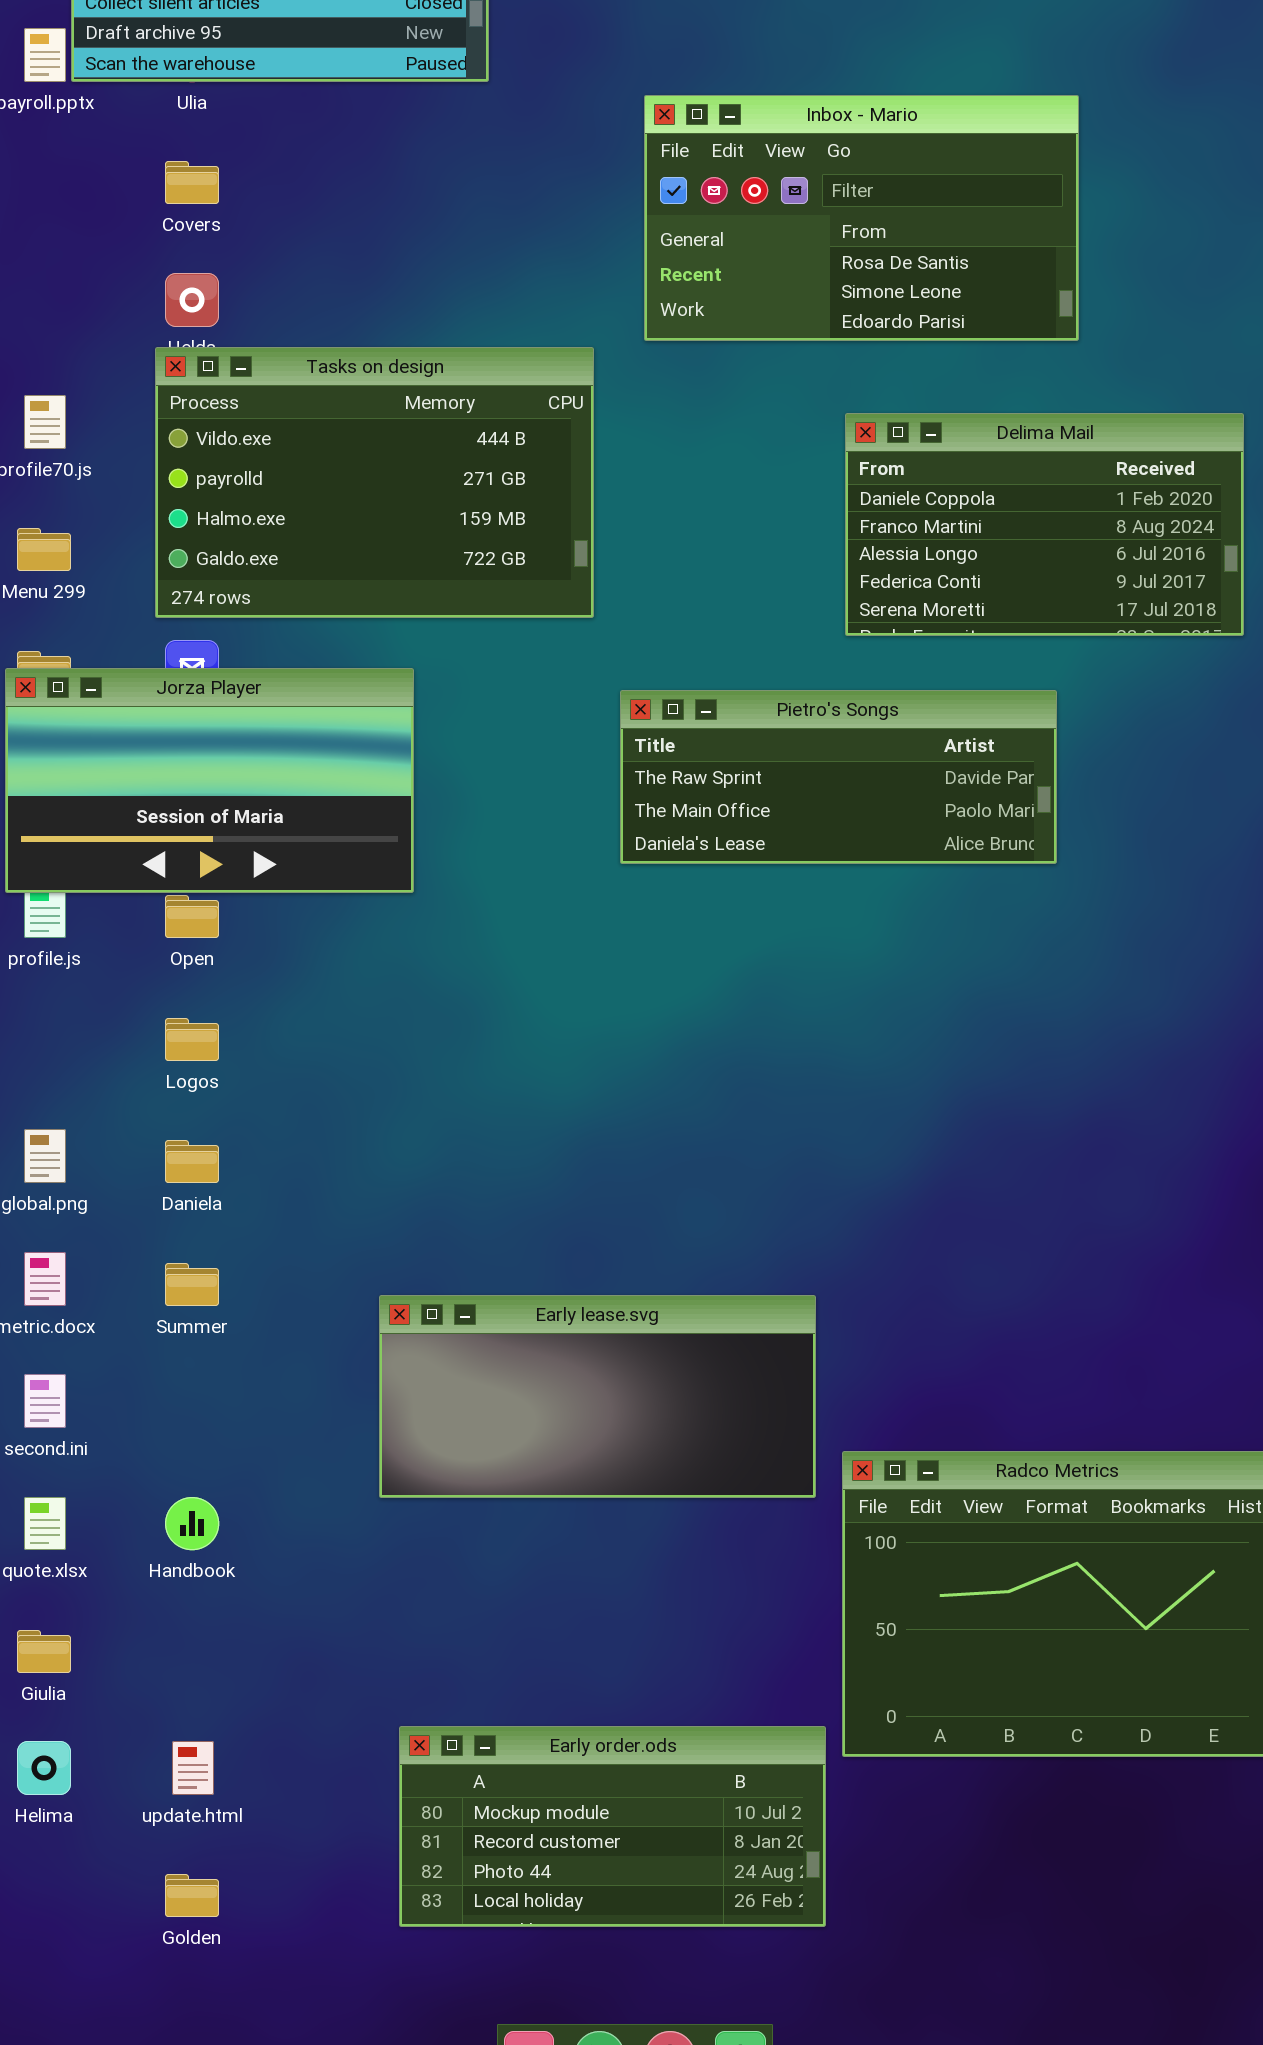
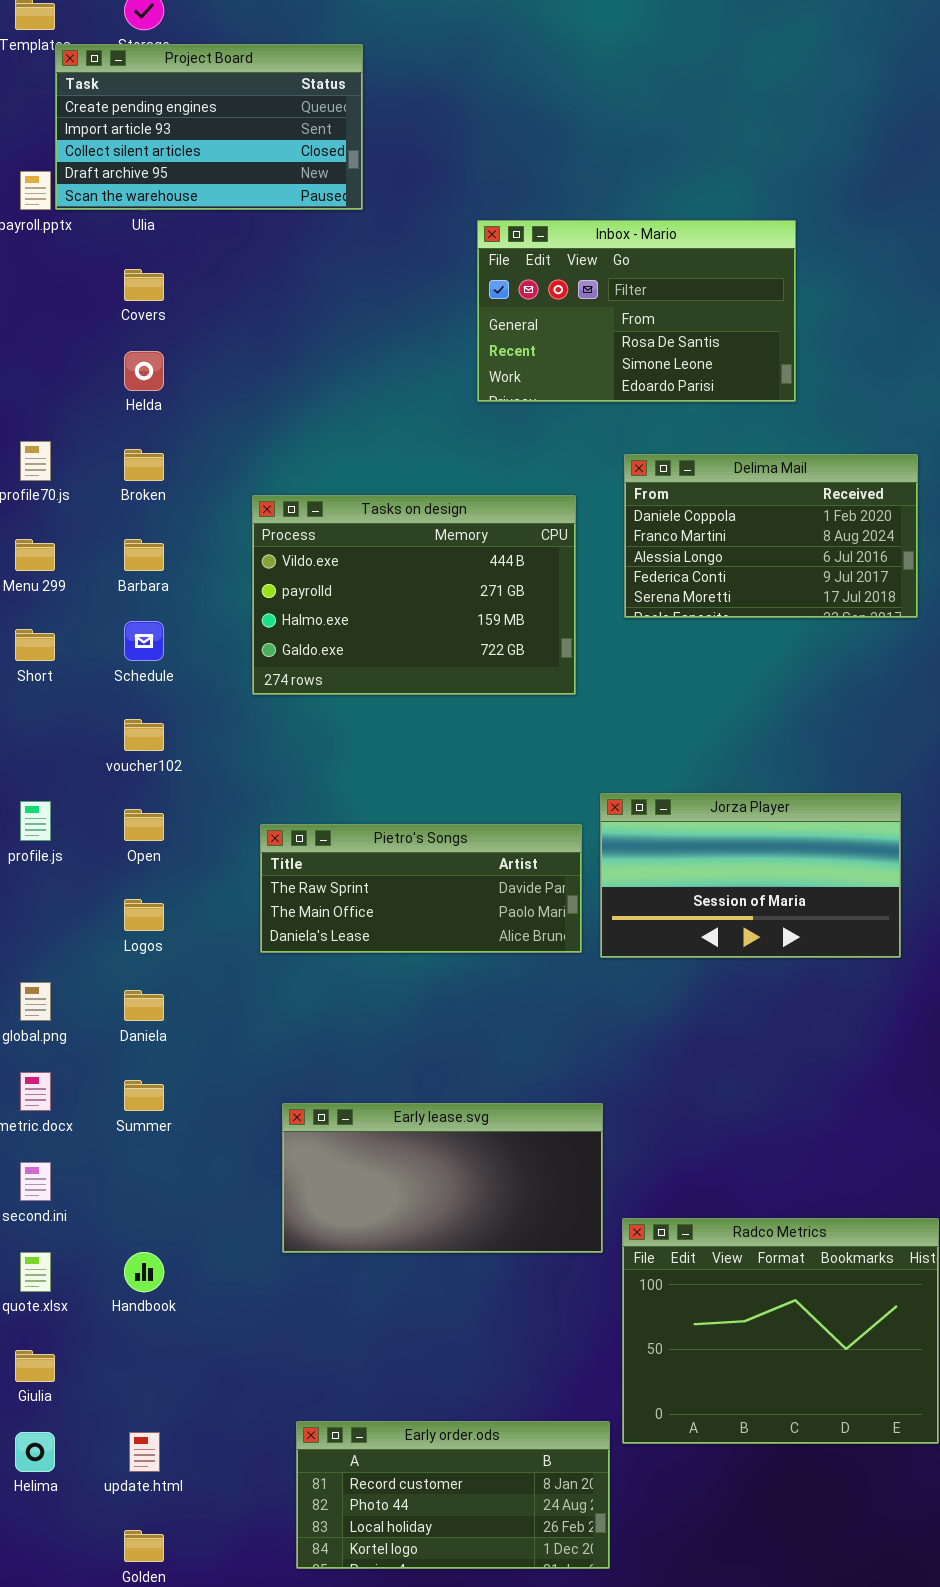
Tasks on design: [155,347,594,618] -> [252,495,576,695], moved
Jorza Player: [5,668,414,893] -> [600,793,901,958], moved
Pietro's Songs: [620,690,1057,864] -> [260,824,582,953], moved
Early order.ods: [399,1726,826,1927] -> [296,1421,610,1569], scrolled down 1 row

